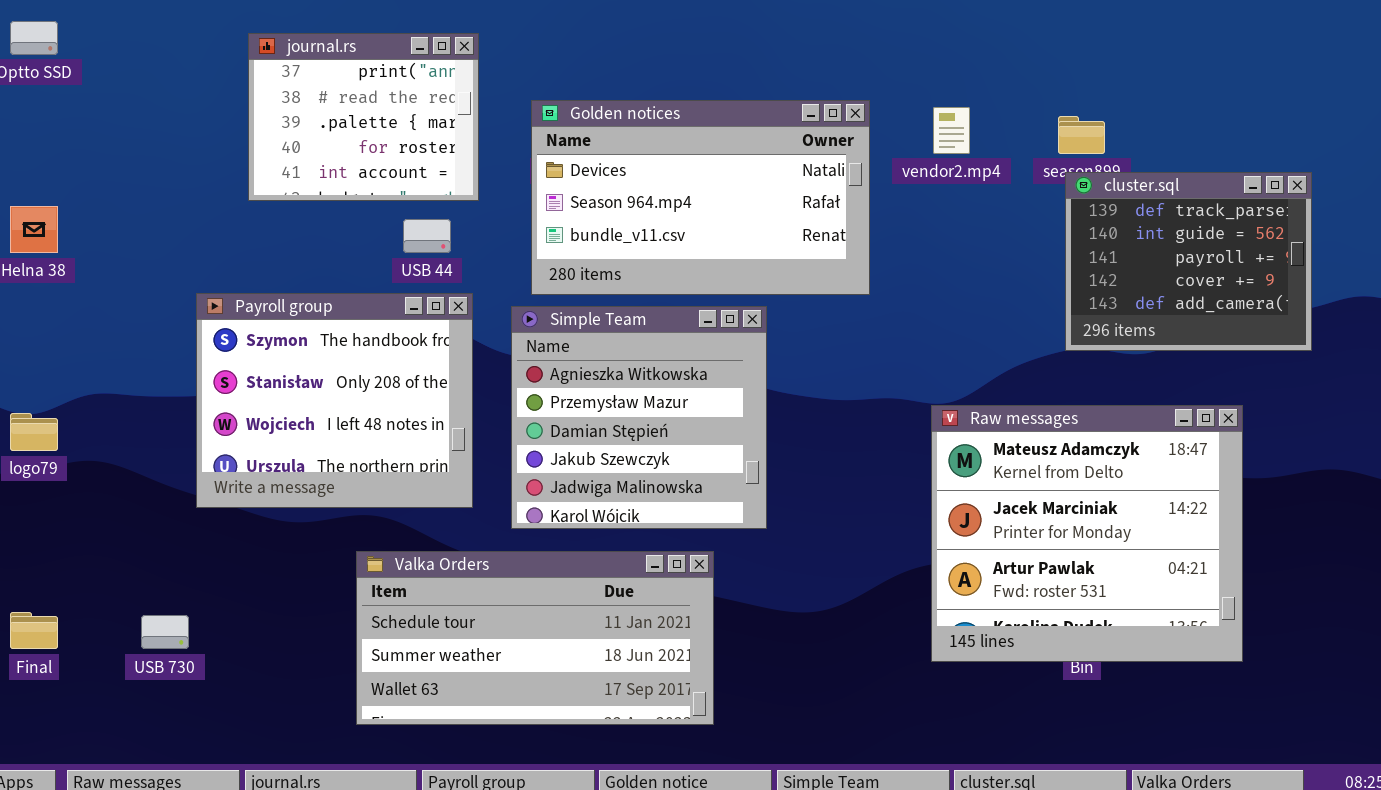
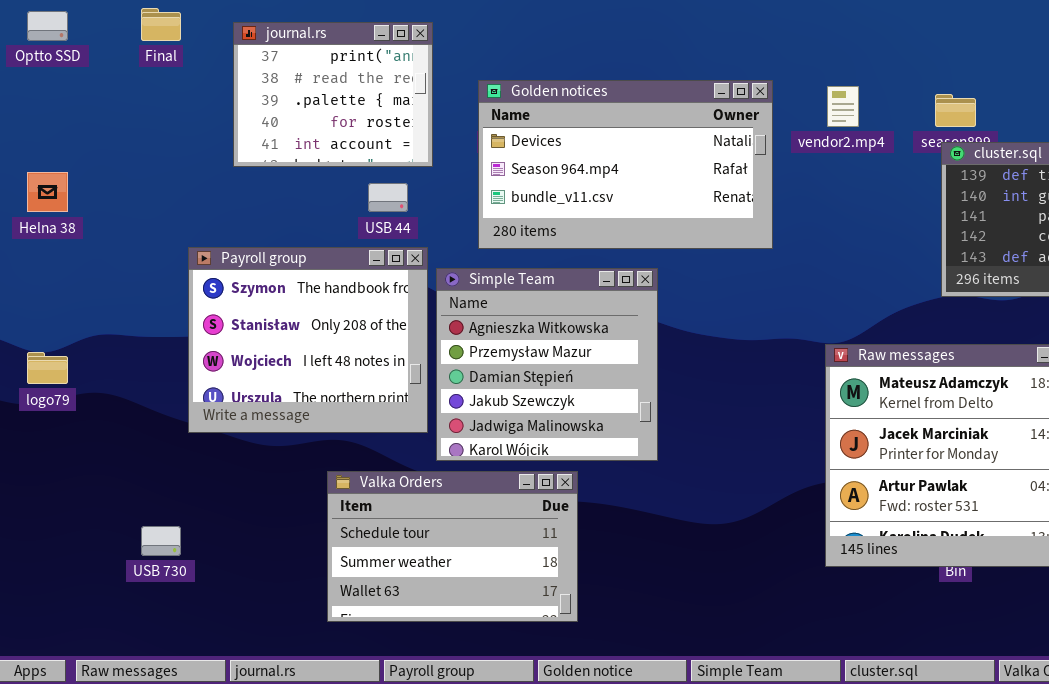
Simple Team: [511,306,767,529] -> [436,268,658,461], moved
Valka Orders: [356,551,714,725] -> [327,471,578,622], resized
Final: [10,612,58,649] -> [141,8,181,41], moved

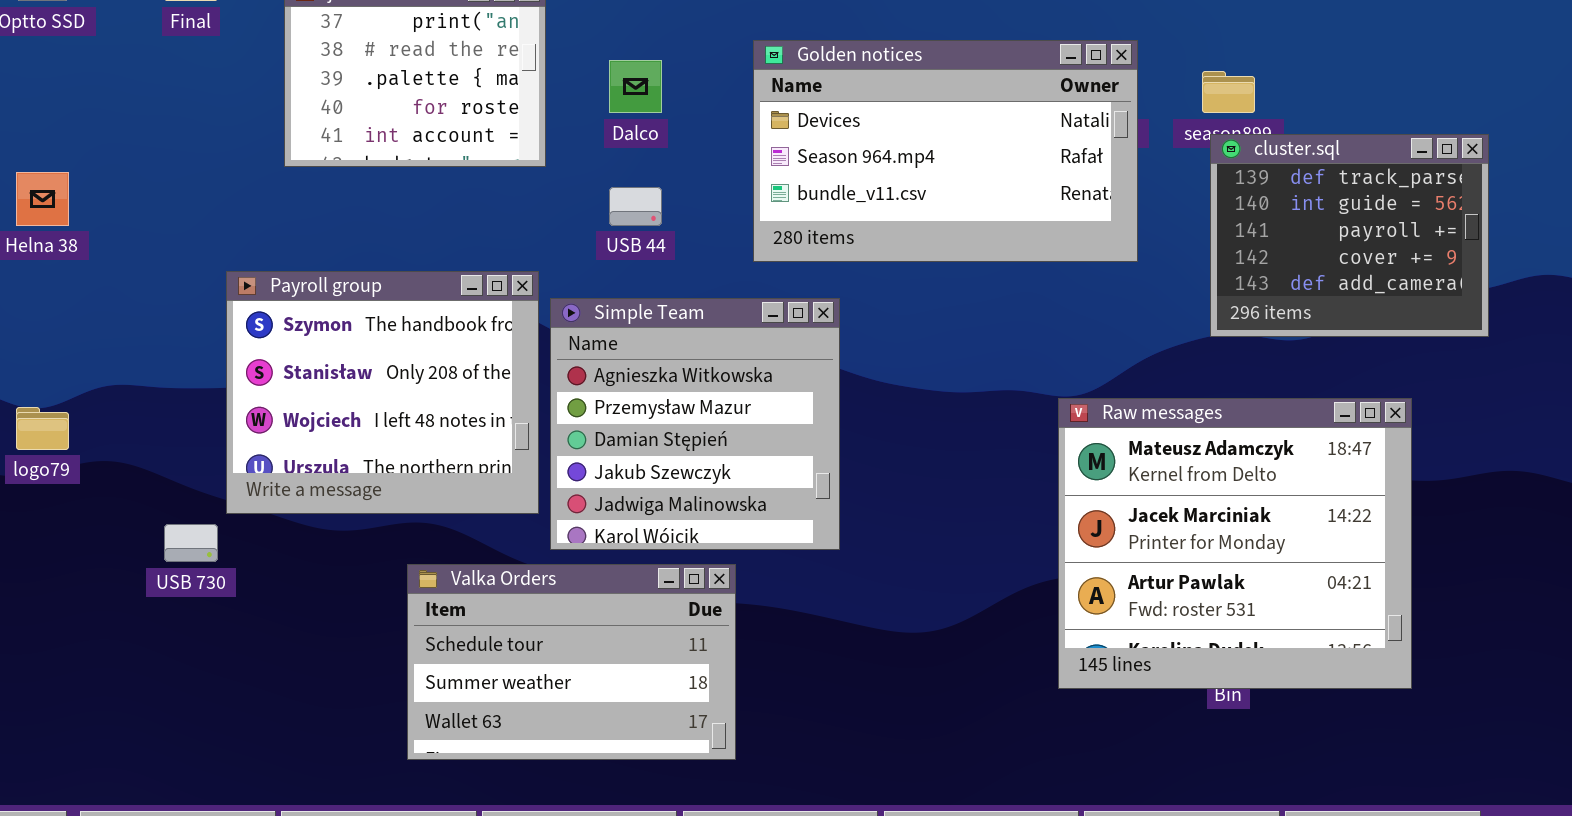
Golden notices: [478,80,773,249] -> [753,40,1138,262], moved
USB 44: [368,183,408,212] -> [609,187,662,226], moved
USB 730: [141,526,181,556] -> [164,524,218,562], moved

